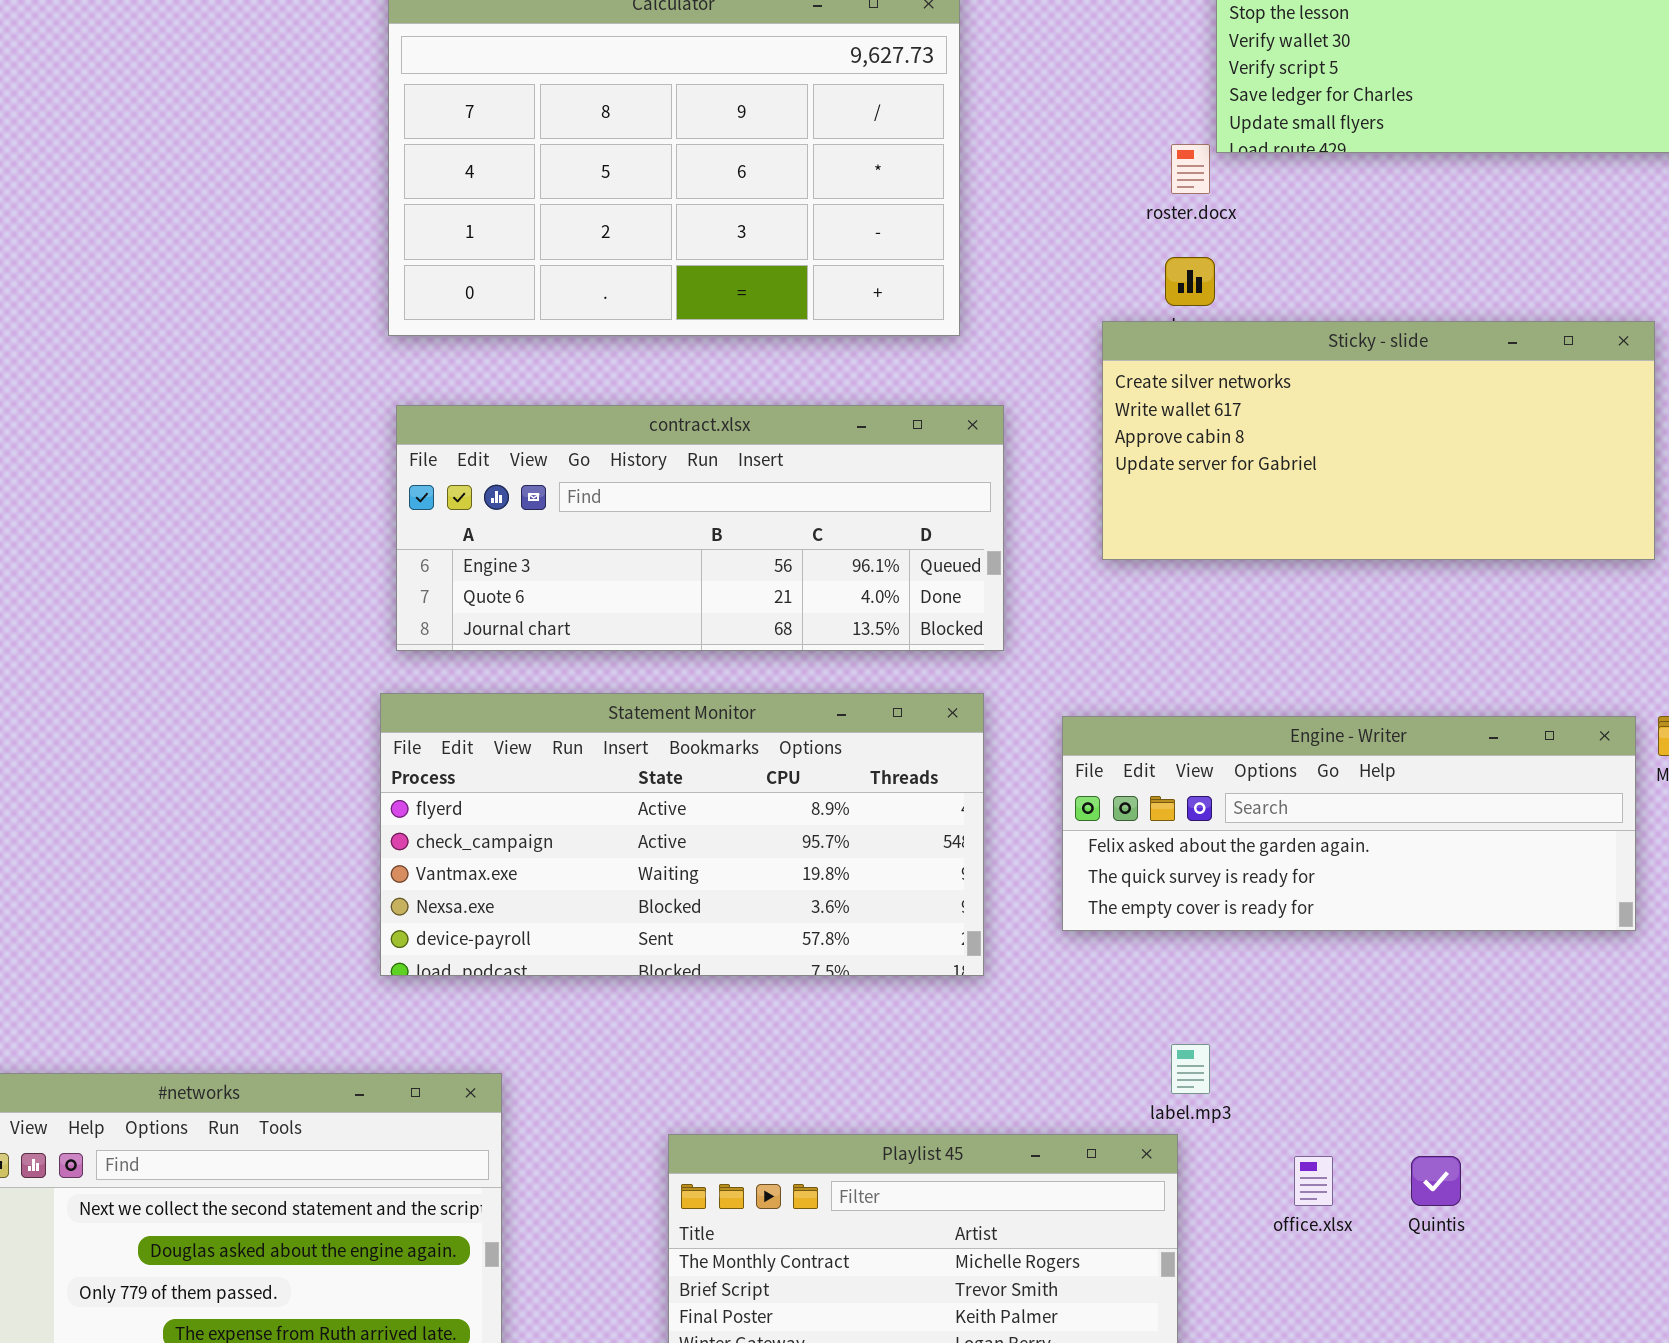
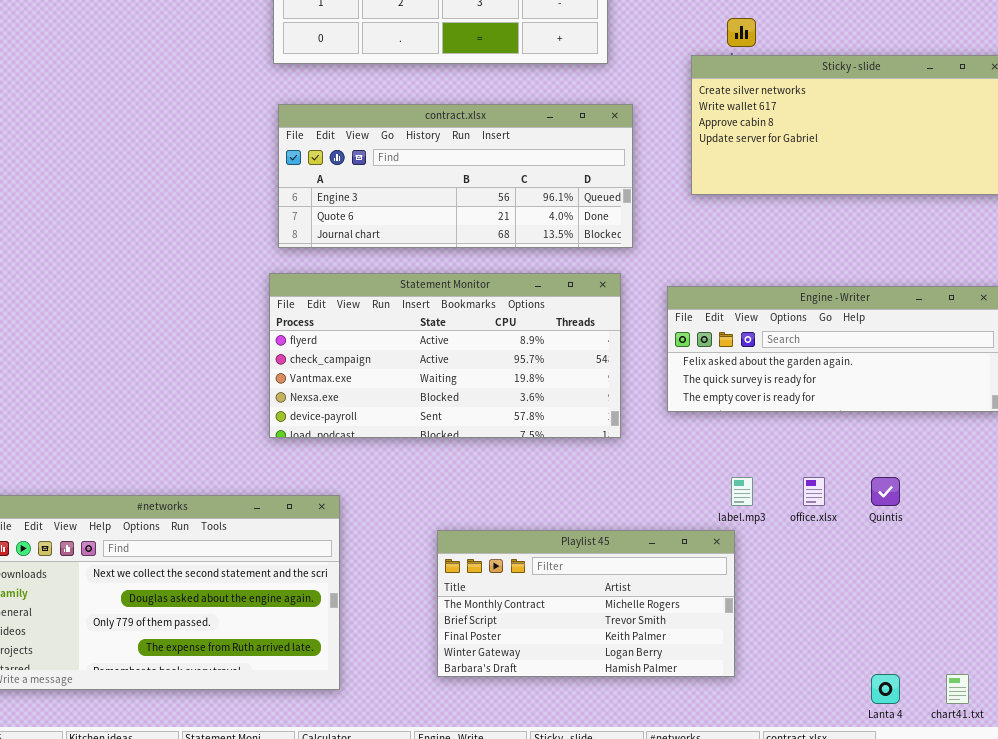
office.xlsx: [1294,1156,1333,1206] -> [803,477,825,506], moved
Quintis: [1411,1156,1461,1206] -> [871,477,900,506], moved

